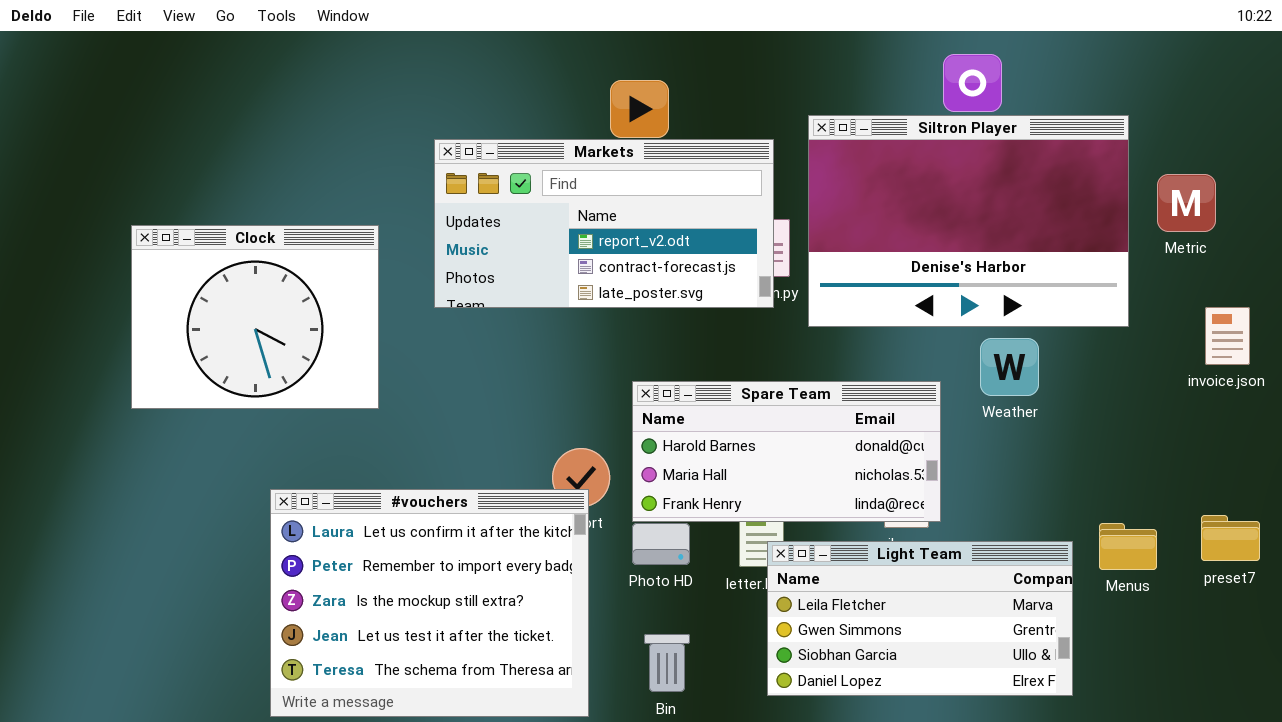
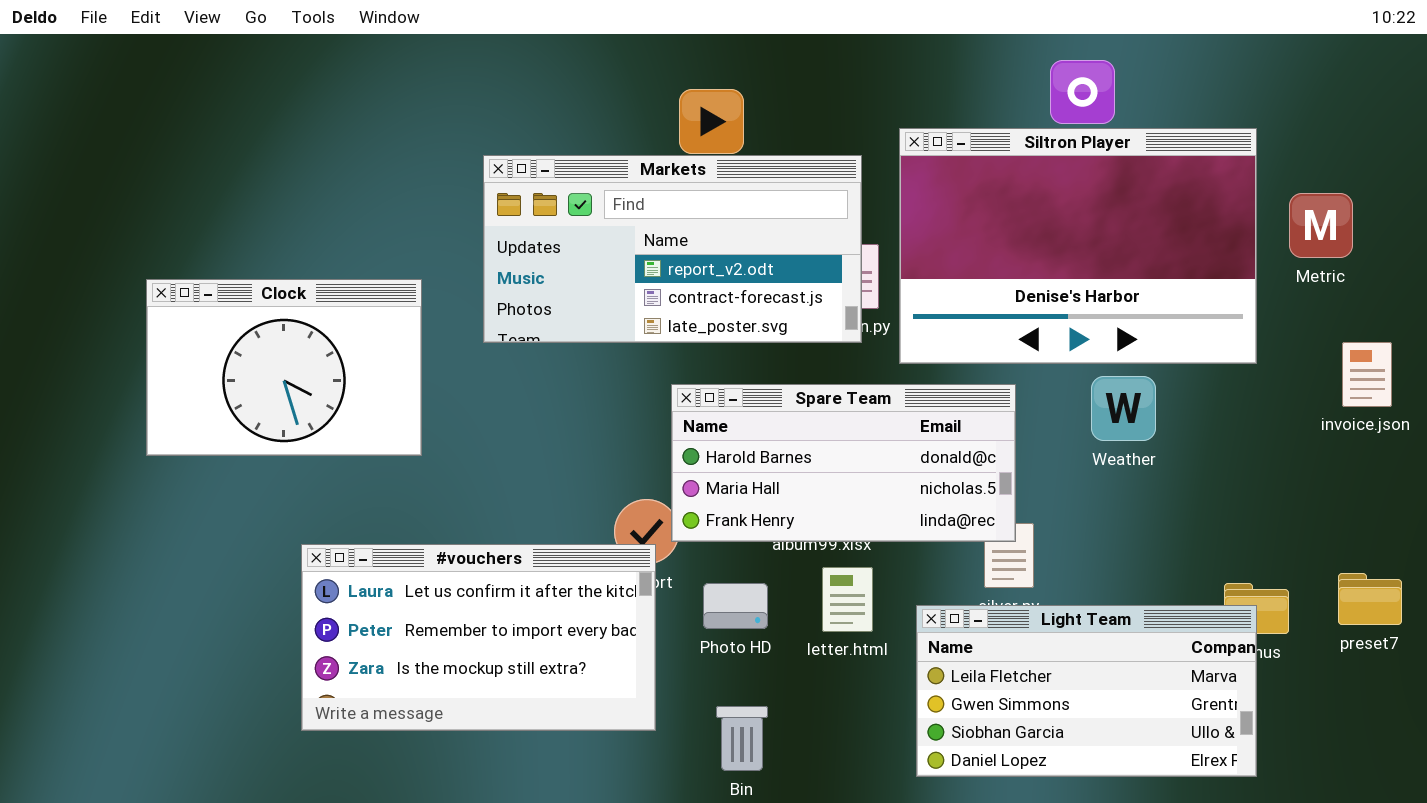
Clock: [131,225,379,409] -> [146,279,422,456], resized
Spare Team: [632,381,941,522] -> [671,384,1016,542], moved
#vouchers: [270,489,589,717] -> [301,544,656,731], resized
Light Team: [767,541,1073,696] -> [916,605,1257,777], moved

